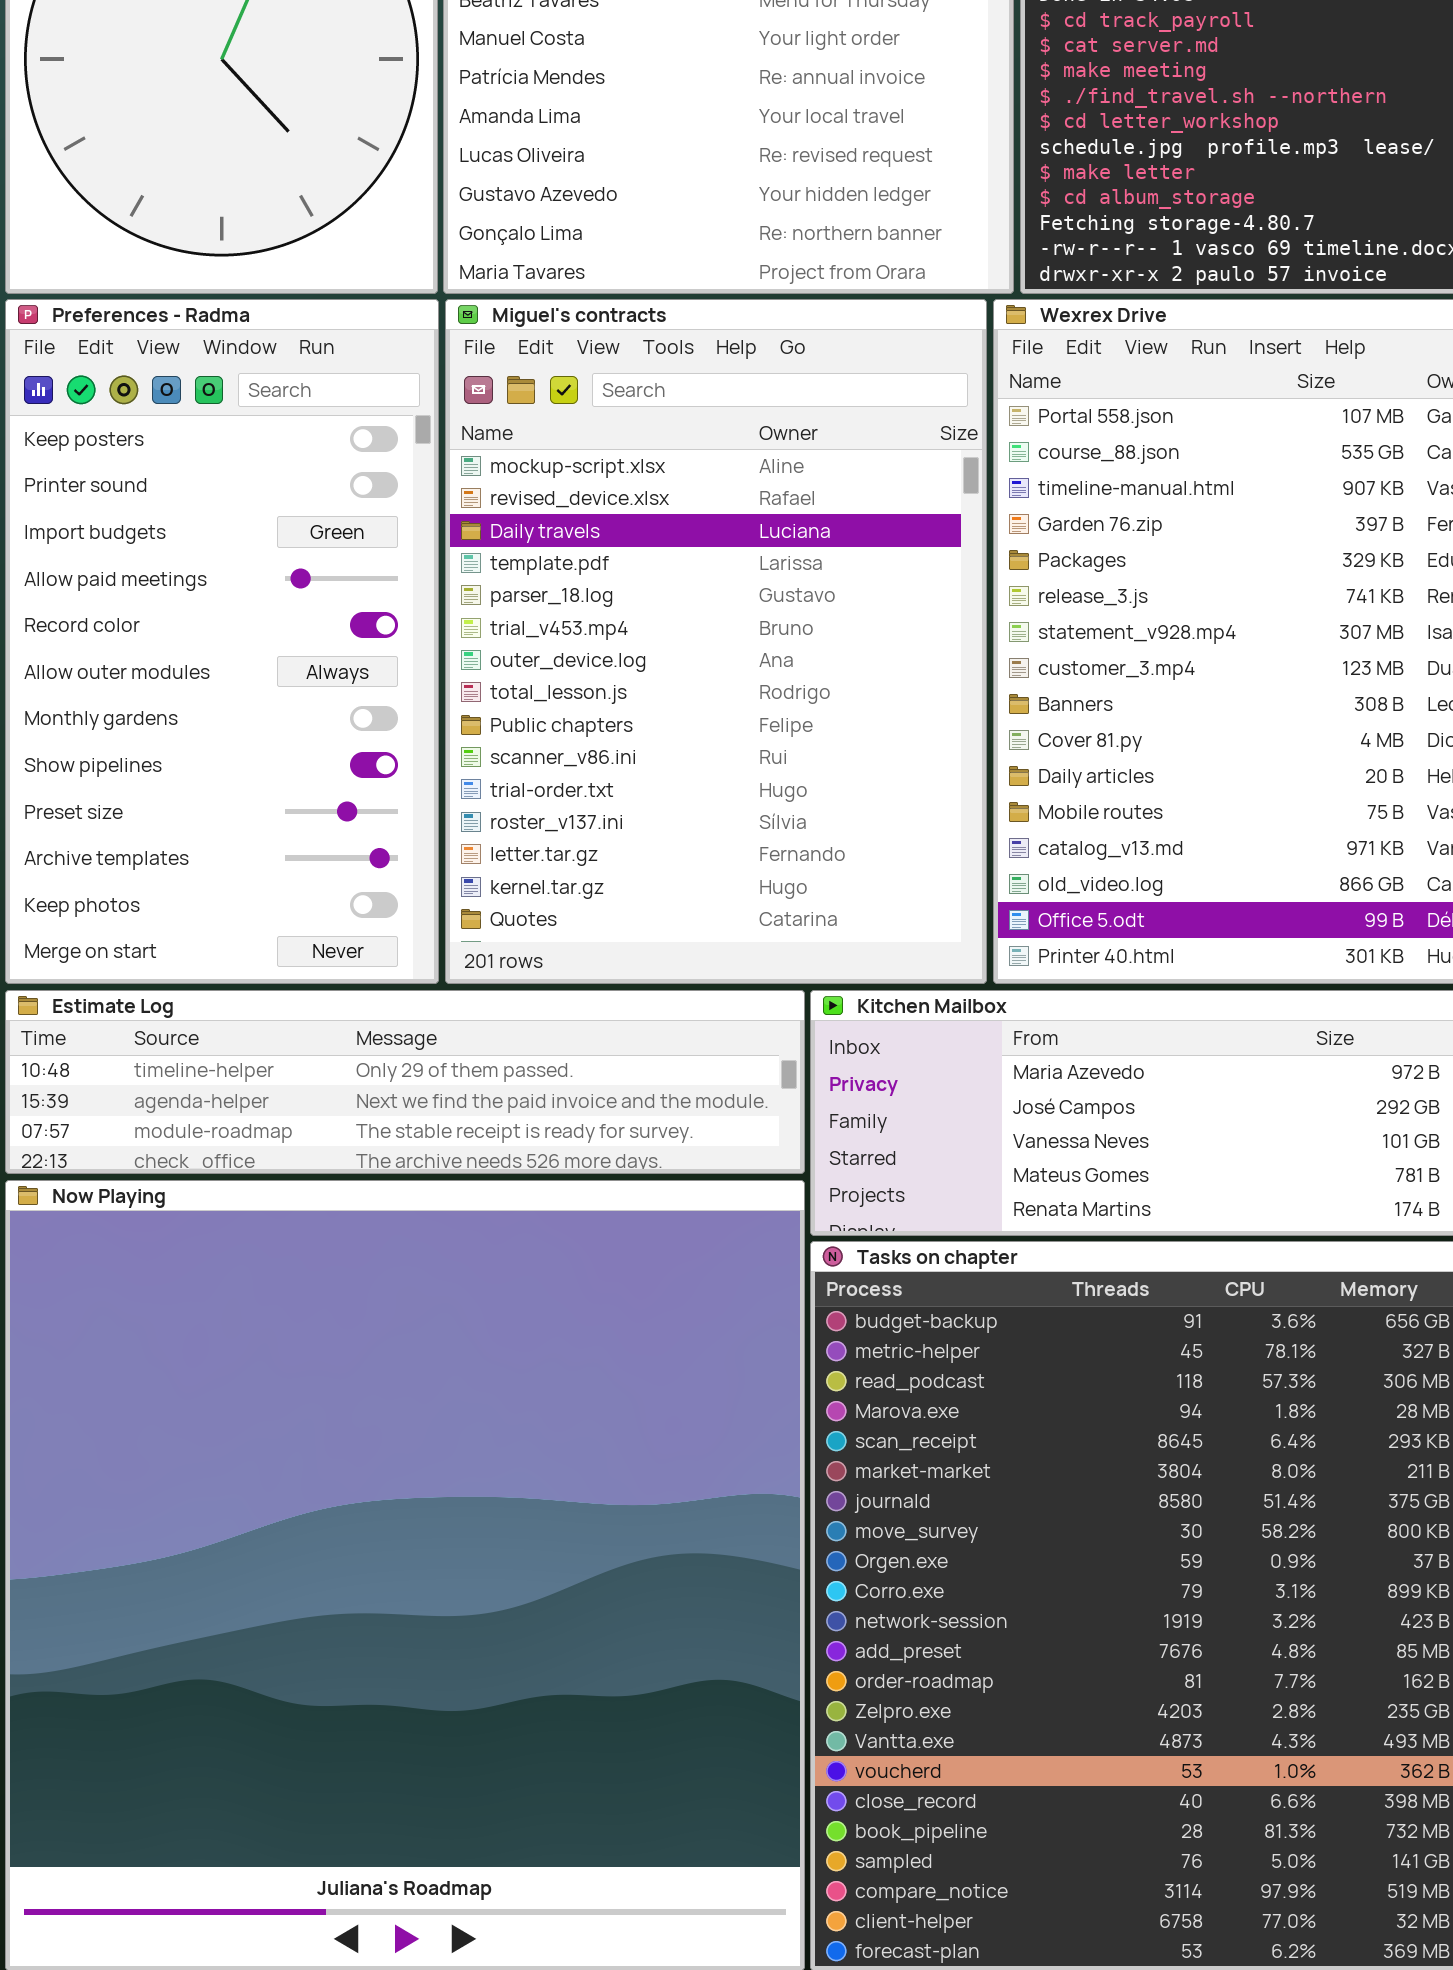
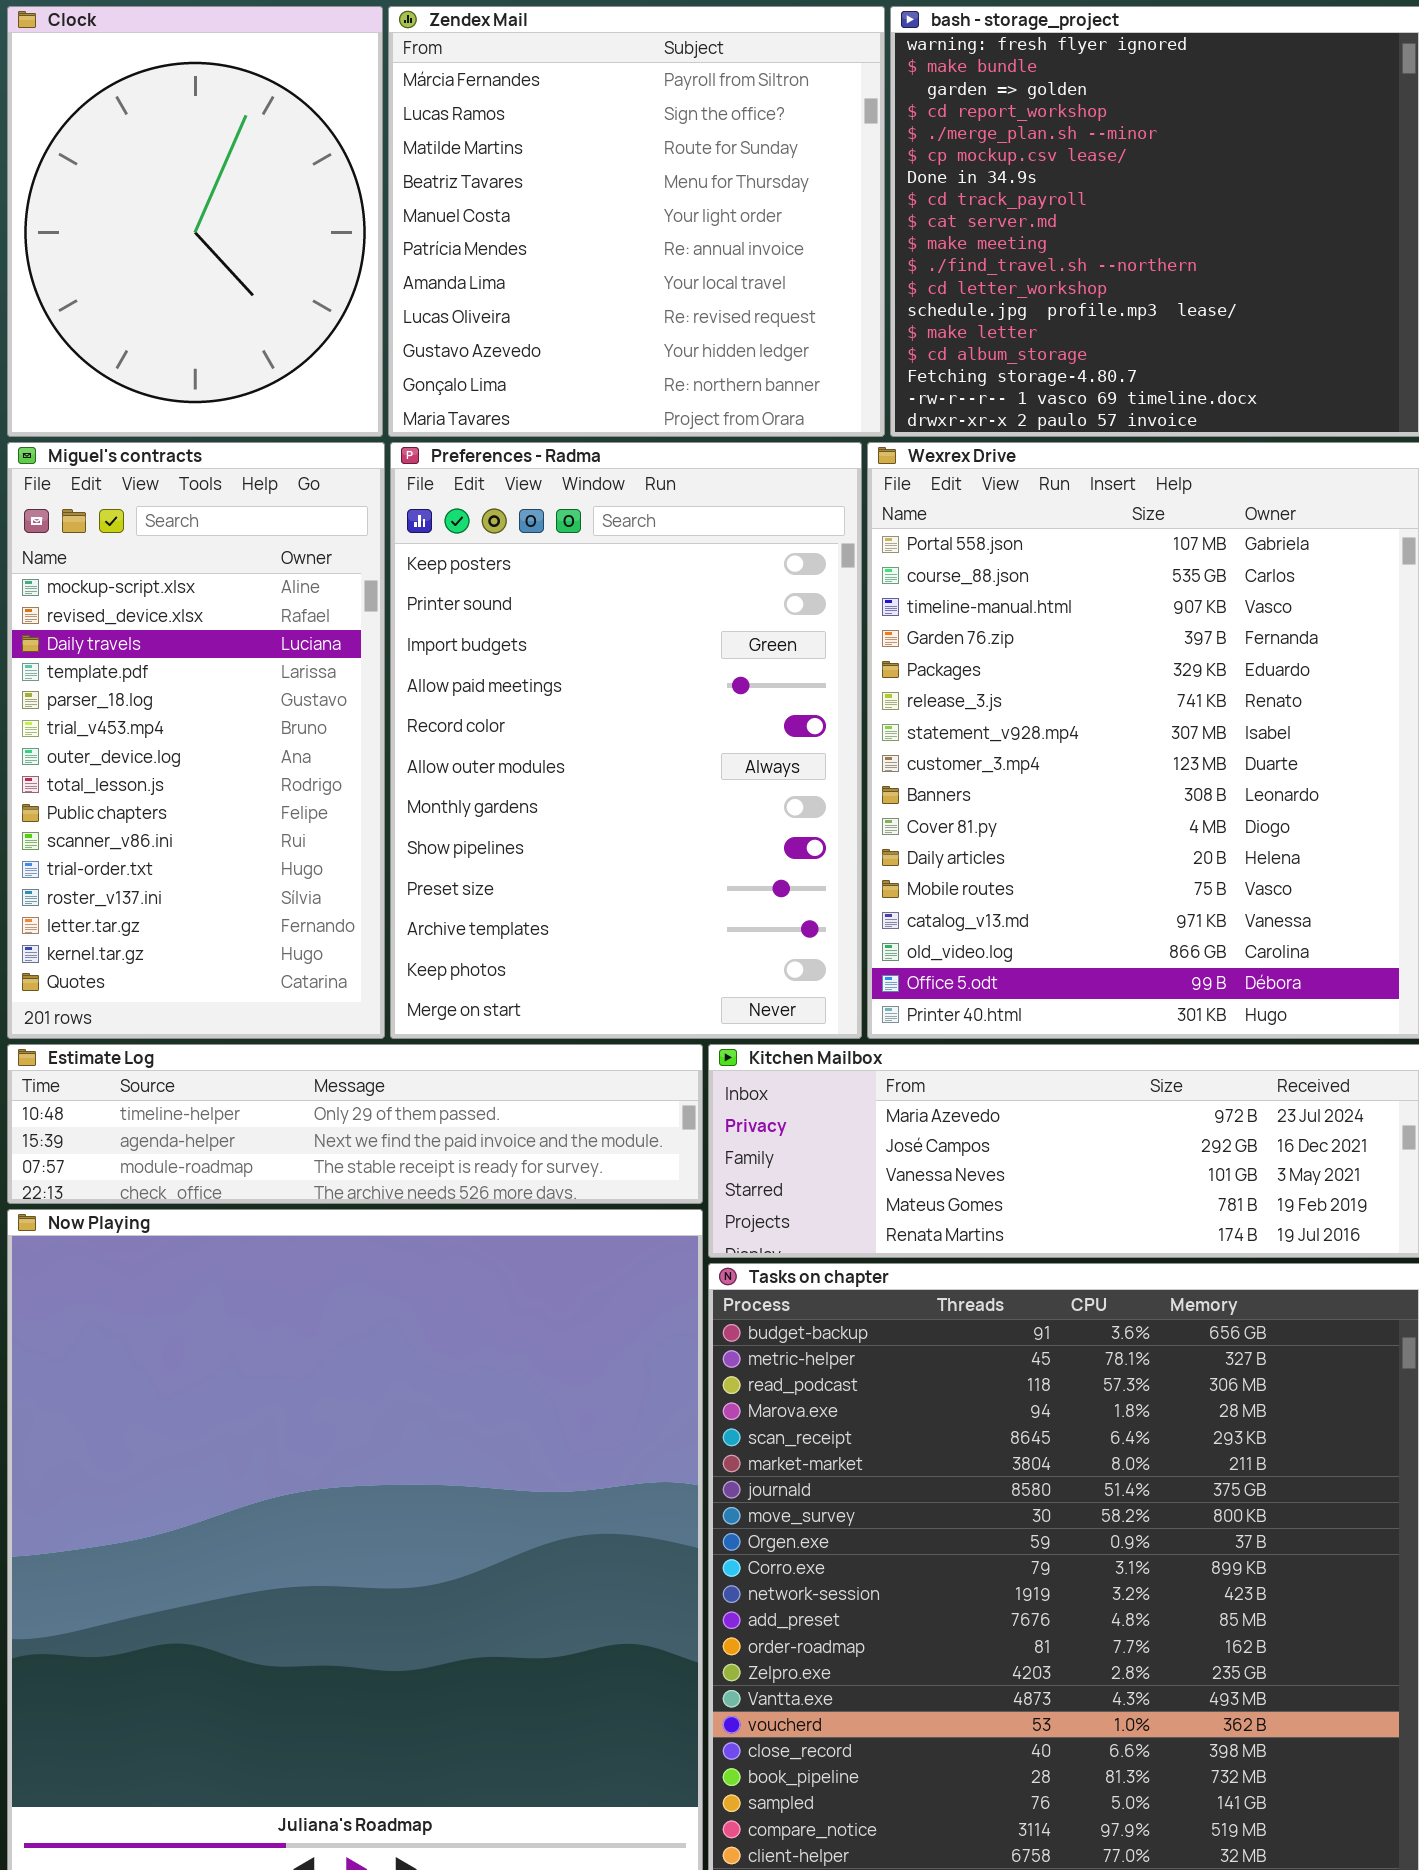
Preferences - Radma: [5,299,439,984] -> [390,442,862,1039], moved, resized
Miguel's contracts: [445,299,987,984] -> [7,442,385,1039], moved, resized

